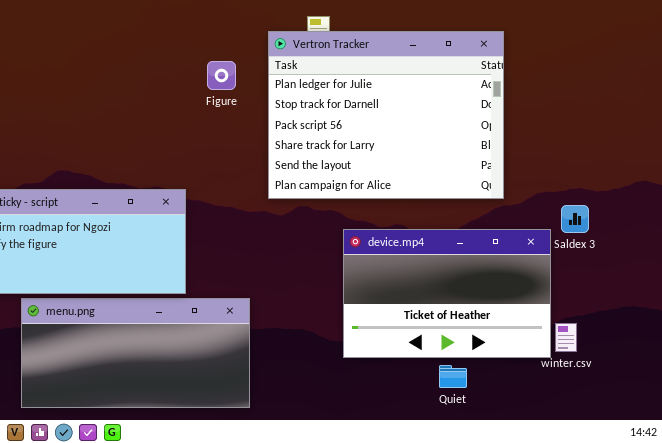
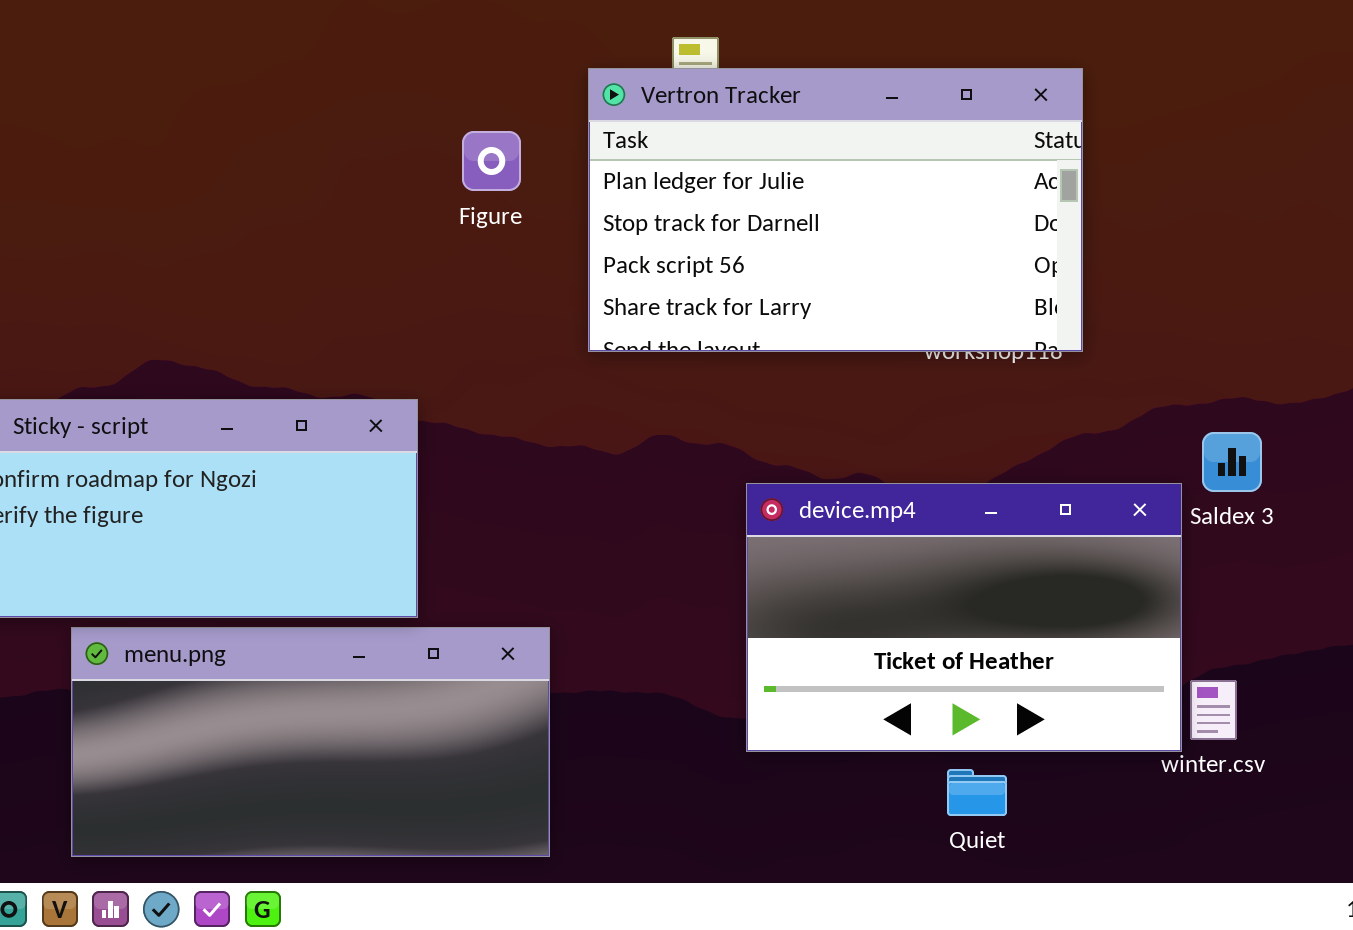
Vertron Tracker: [268,31,504,199] -> [588,68,1083,352], resized

